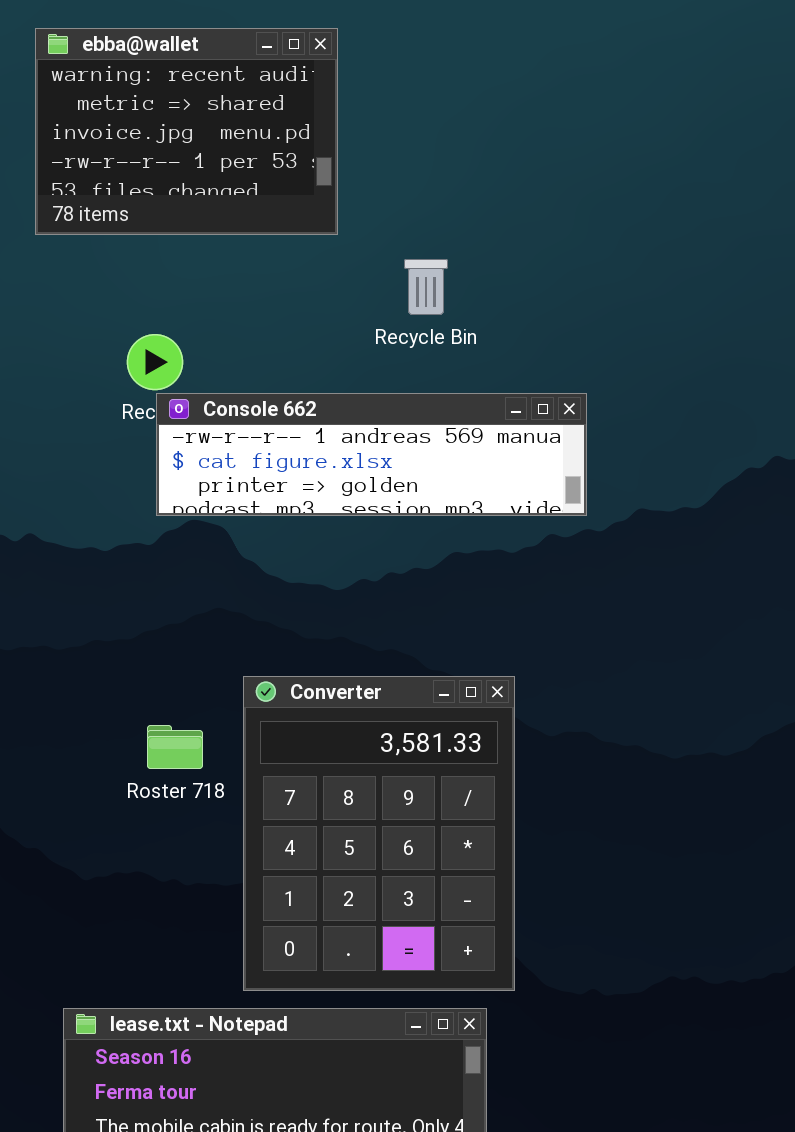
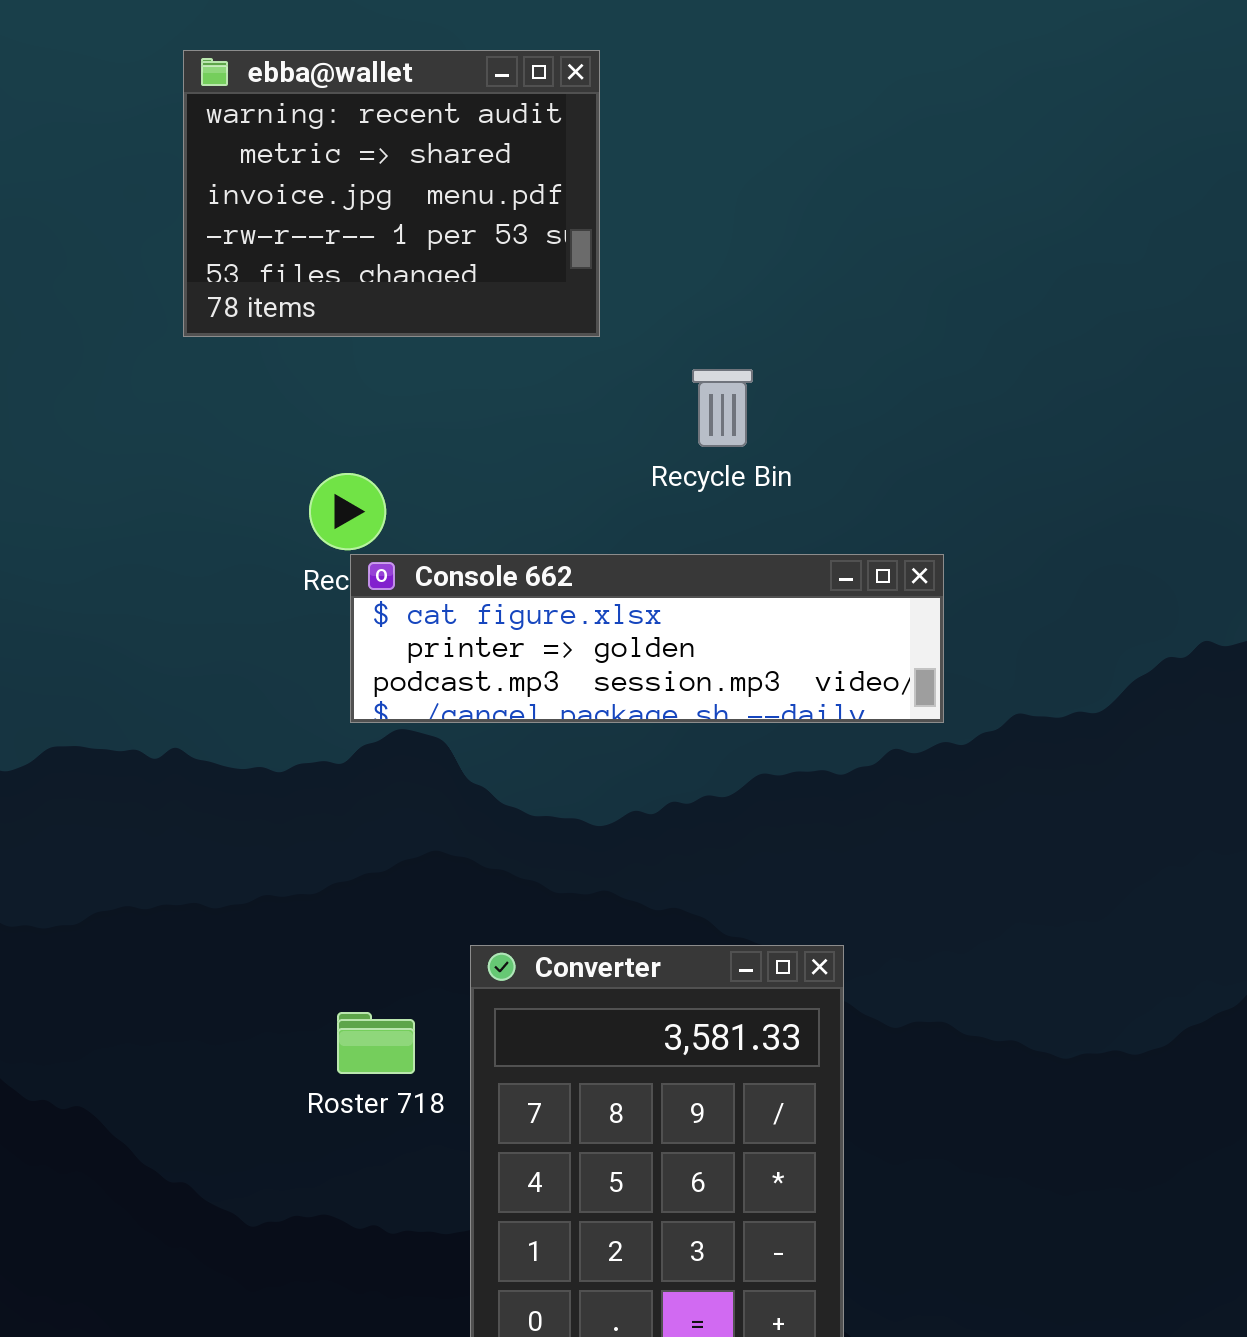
Console 662: [156,393,587,516] -> [350,554,944,723], scrolled down 1 row

